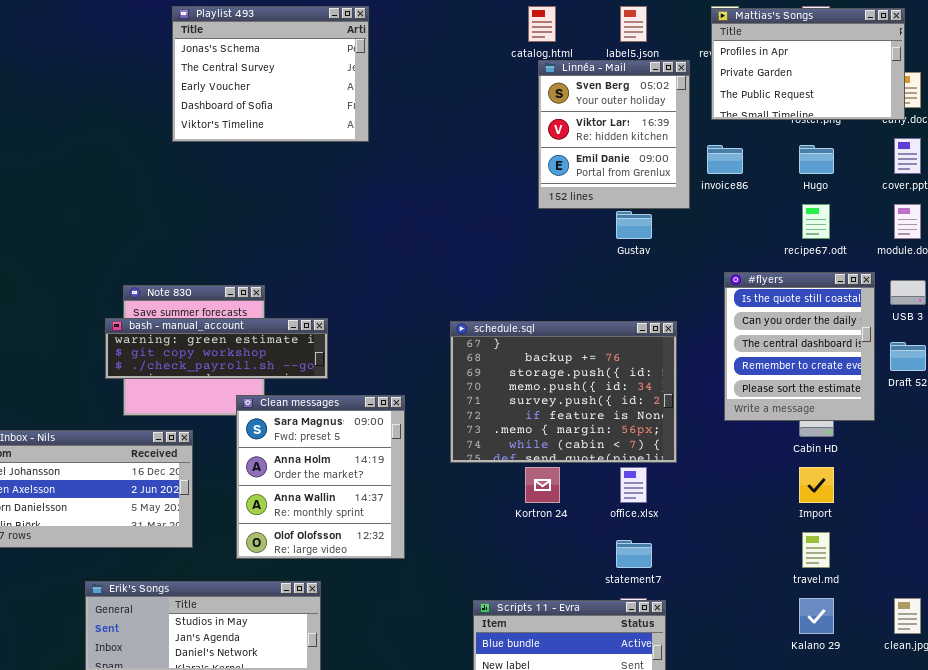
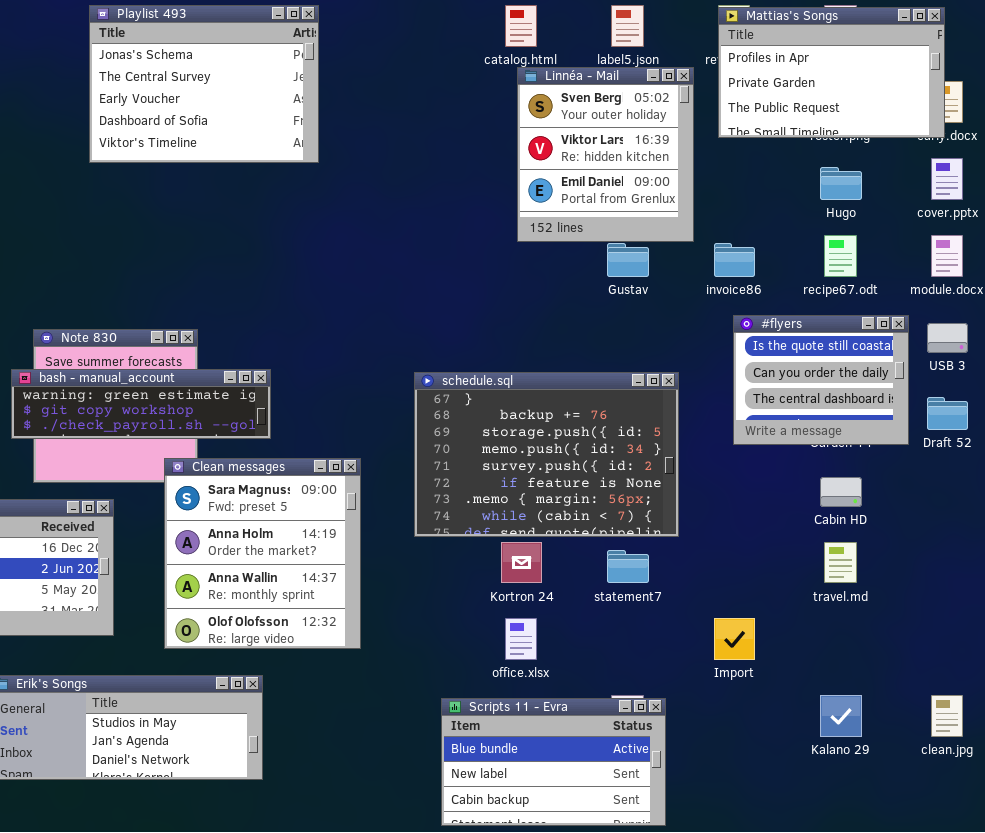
invoice86: [707,145,743,174] -> [714,243,755,277], moved
#flyers: [724,272,875,421] -> [733,315,909,445], resized
office.xlsx: [620,467,647,503] -> [505,618,537,660], moved
Import: [799,467,834,503] -> [714,618,755,660], moved
travel.md: [802,532,830,568] -> [824,542,857,583], moved
statement7: [616,540,652,568] -> [607,550,649,583], moved

